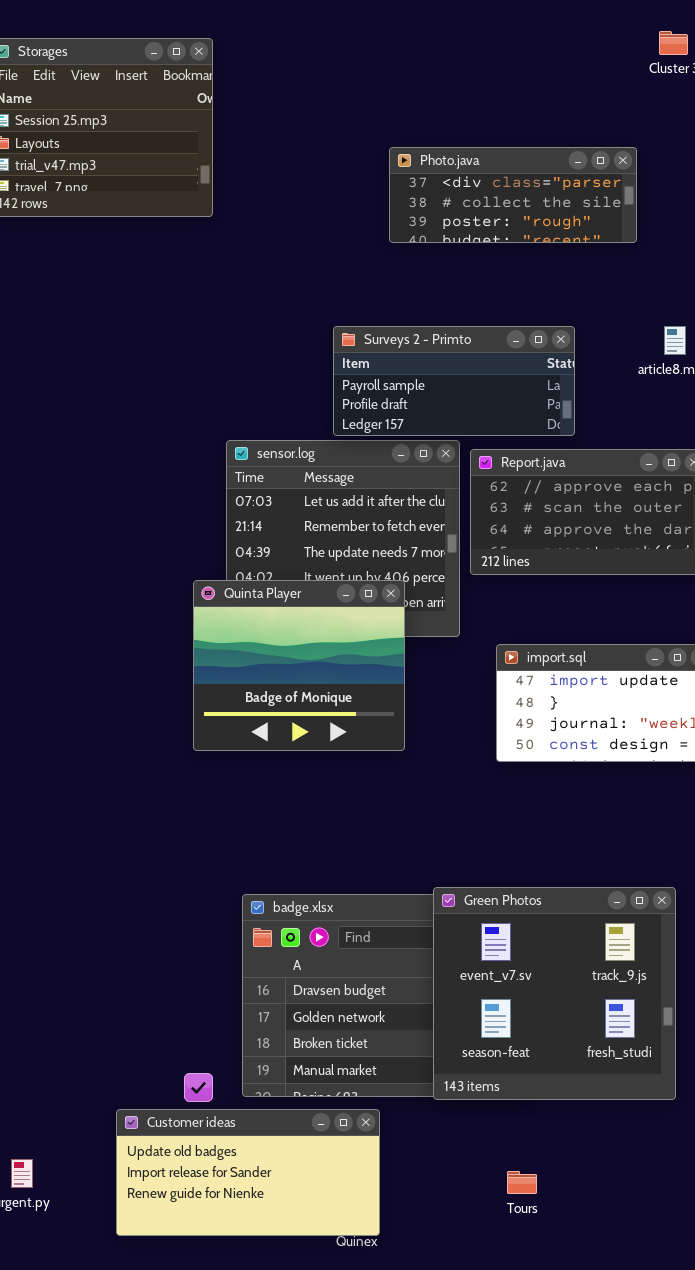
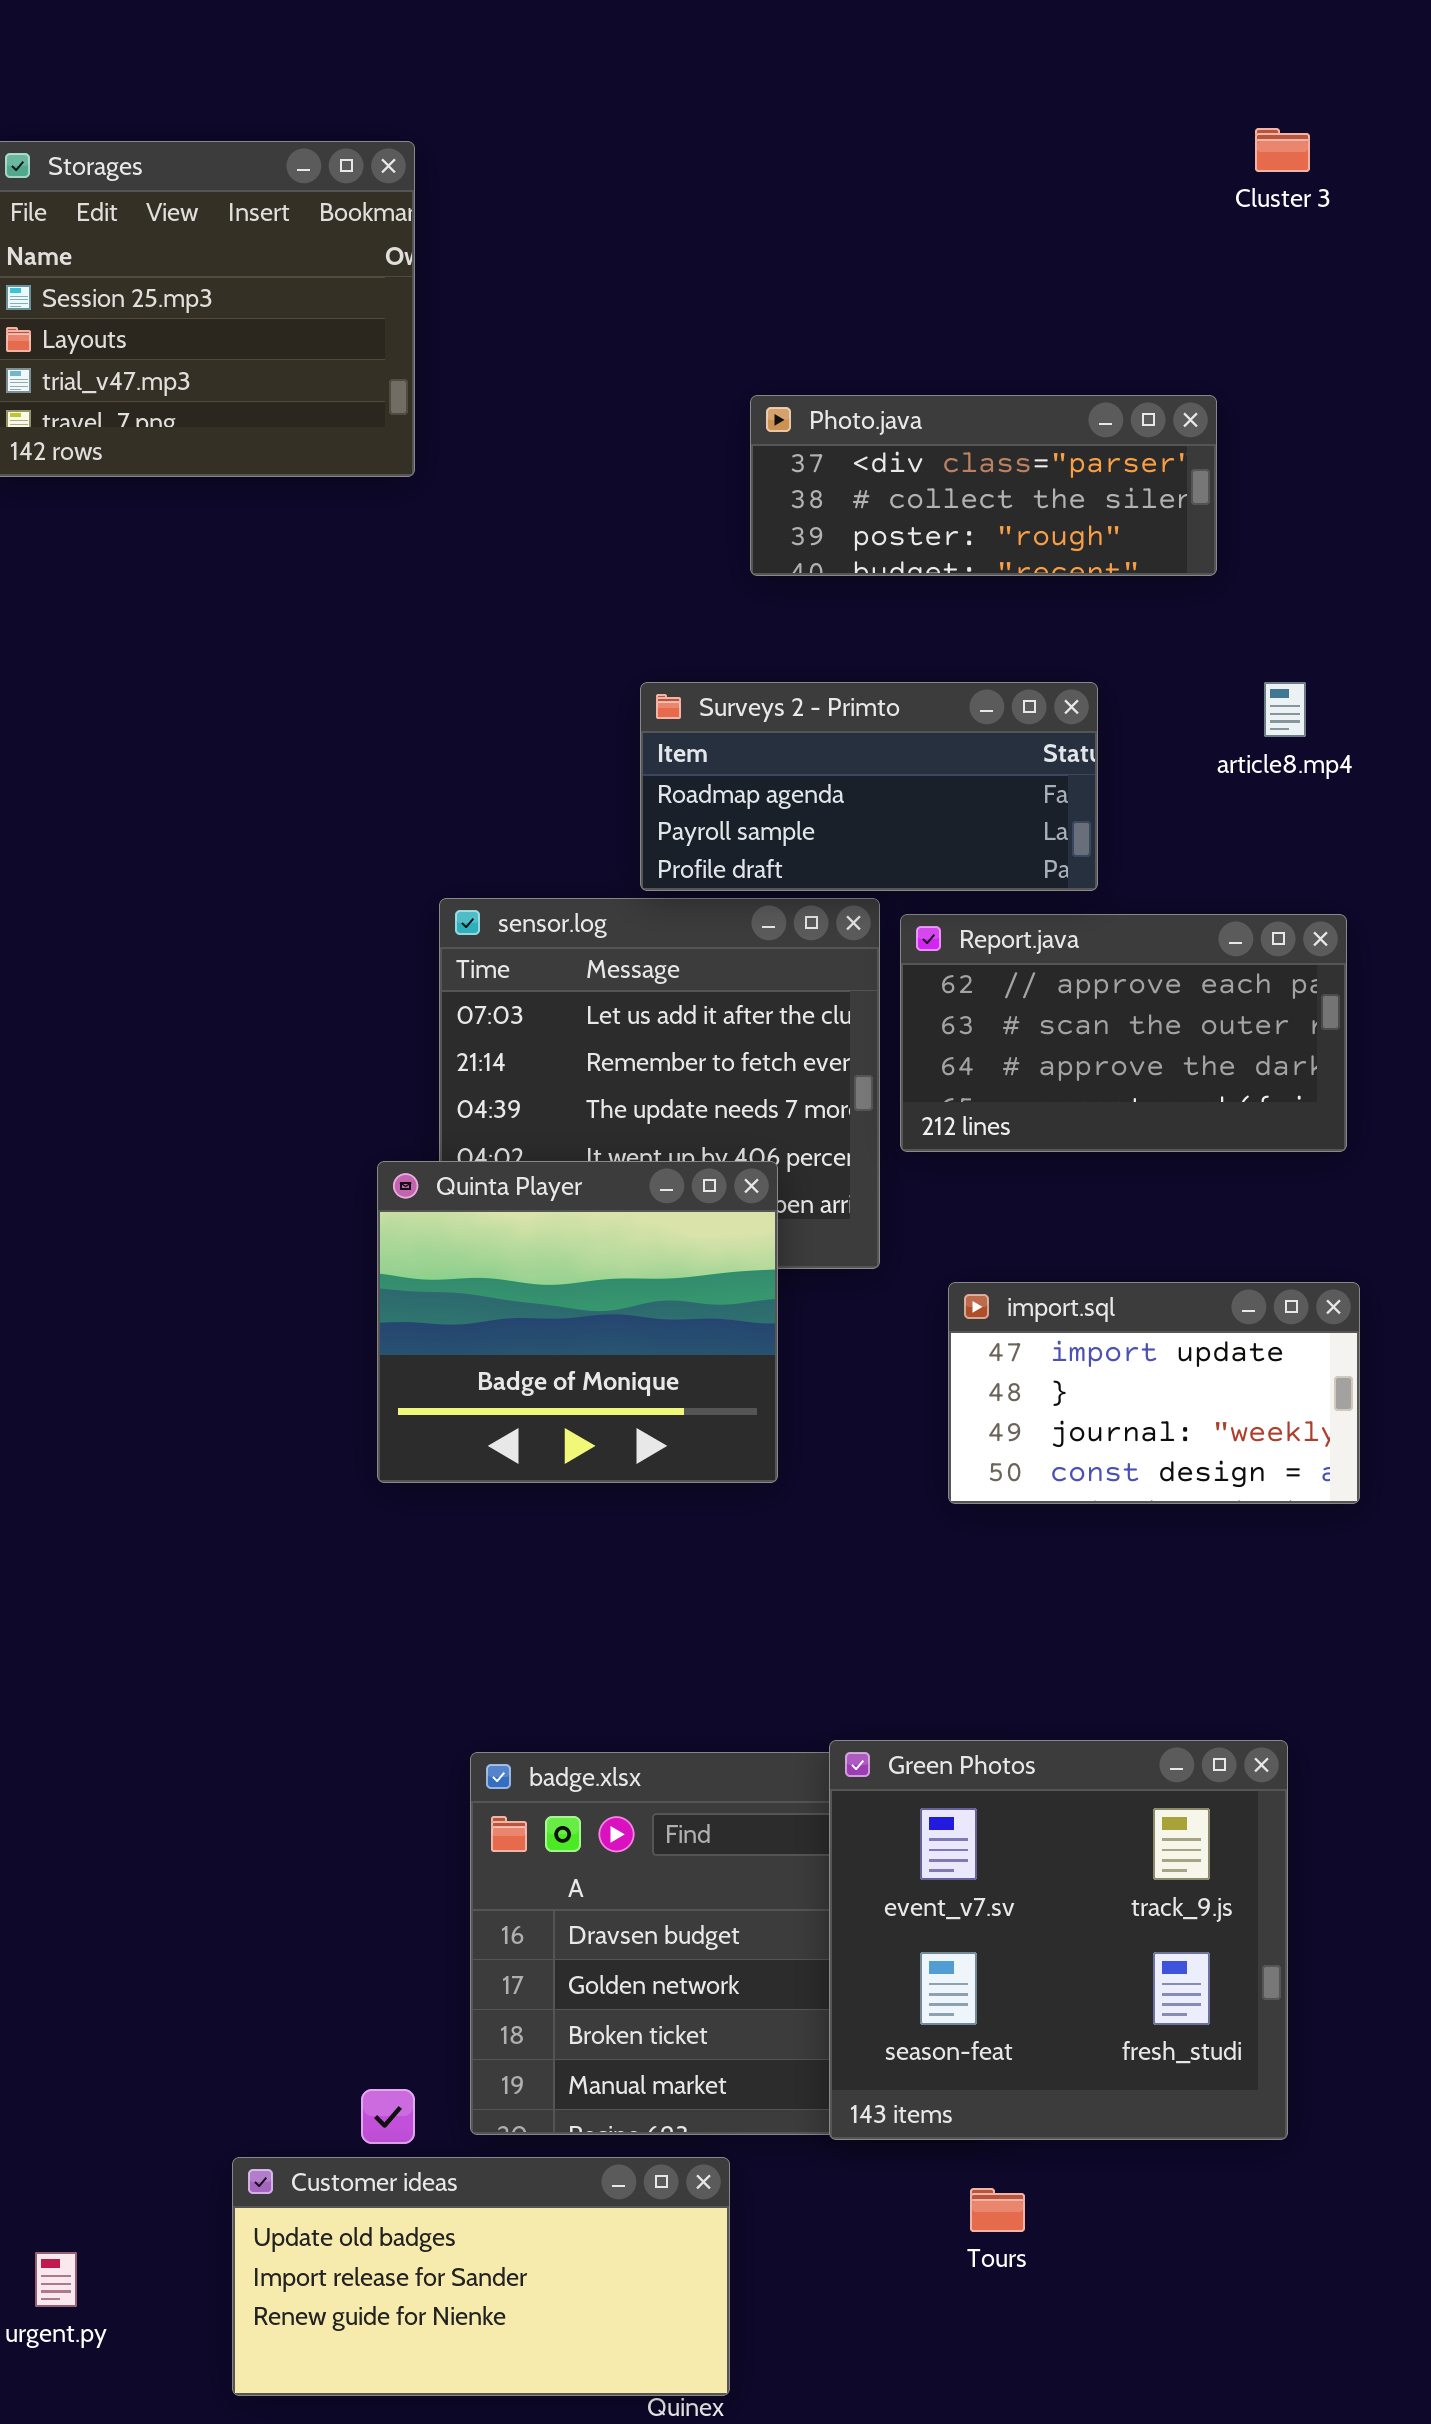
Photo.java: [389,147,637,243] -> [750,395,1217,576], moved
Surveys 2 - Primto: [333,326,575,436] -> [640,682,1098,891], scrolled up 1 row
Tours: [507,1171,537,1194] -> [970,2188,1025,2232], moved

